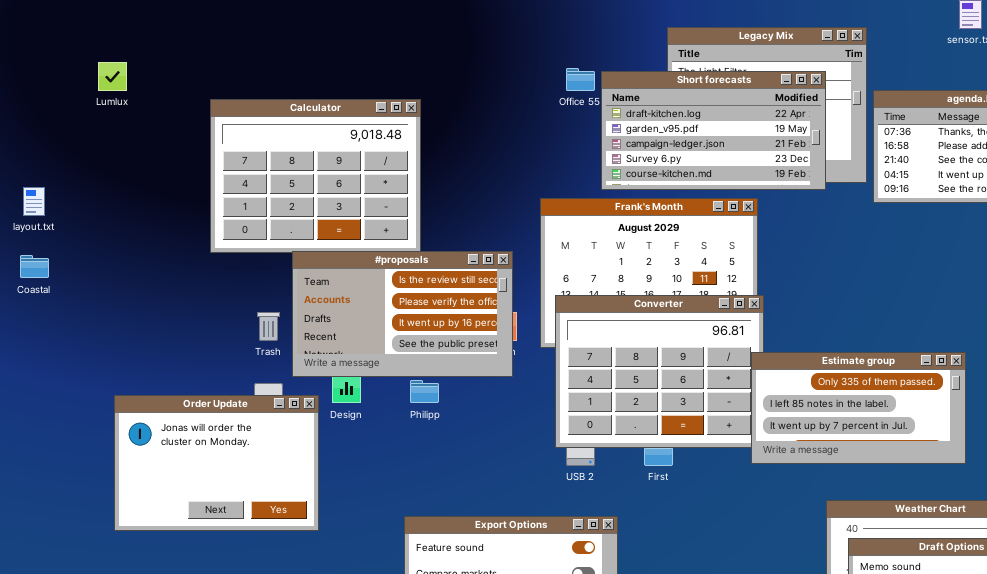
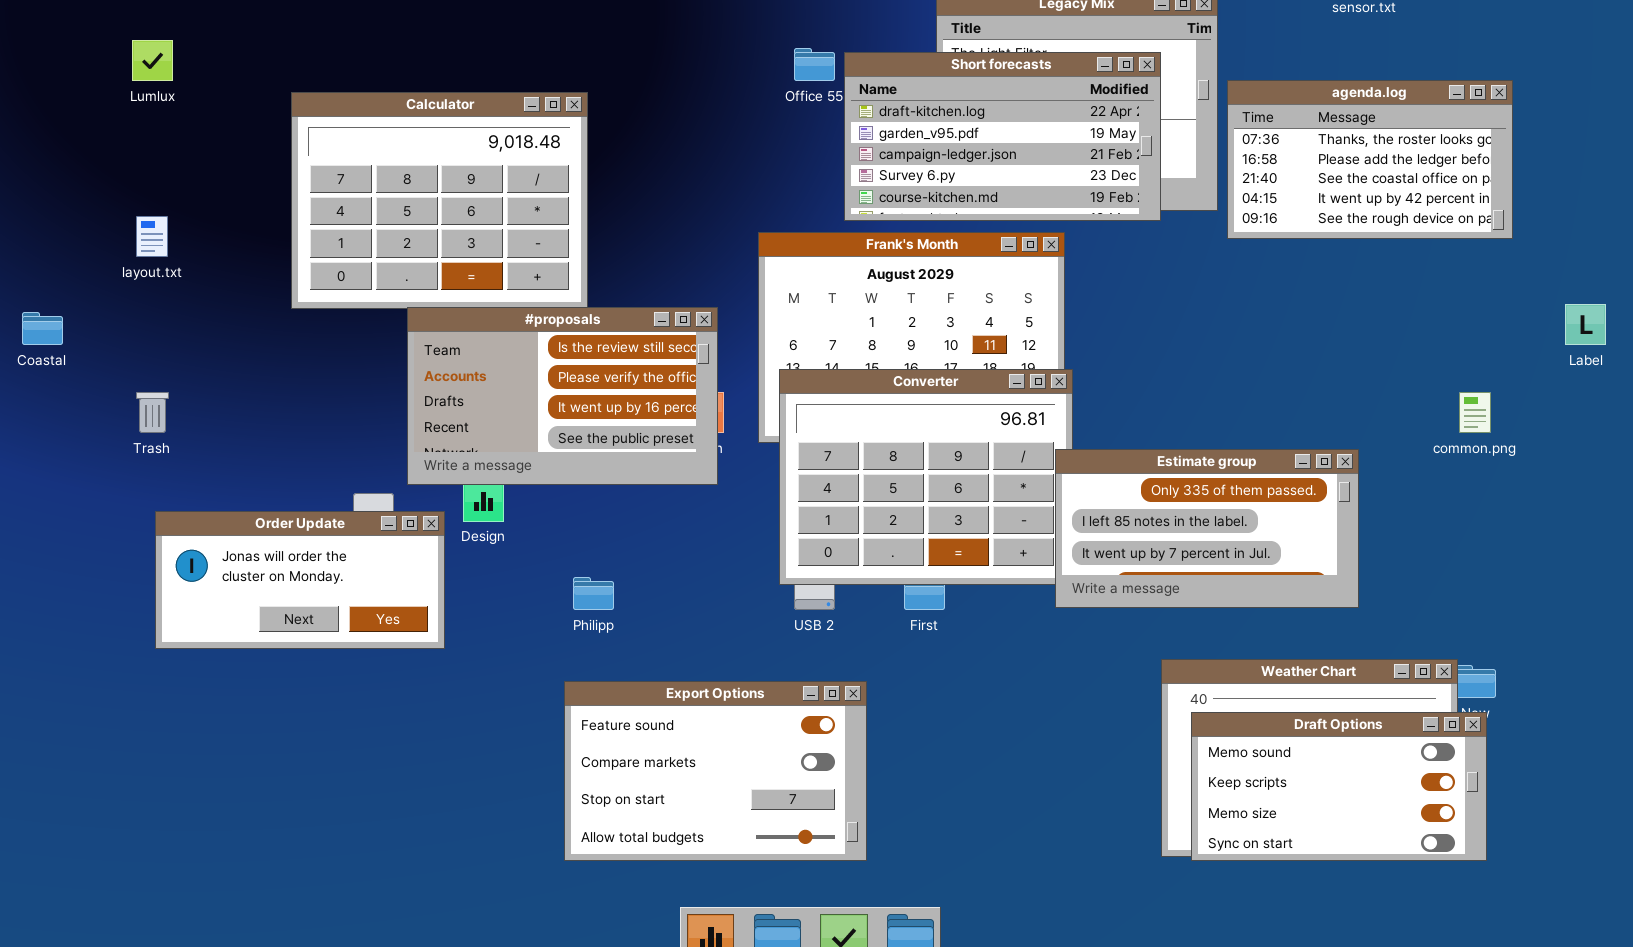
layout.txt: [23,187,45,216] -> [136,216,168,257], moved
Trash: [257,312,280,341] -> [136,392,169,433], moved
Philipp: [410,380,439,403] -> [573,577,614,610], moved
Order Update: [114,395,319,531] -> [155,511,445,649], resized

